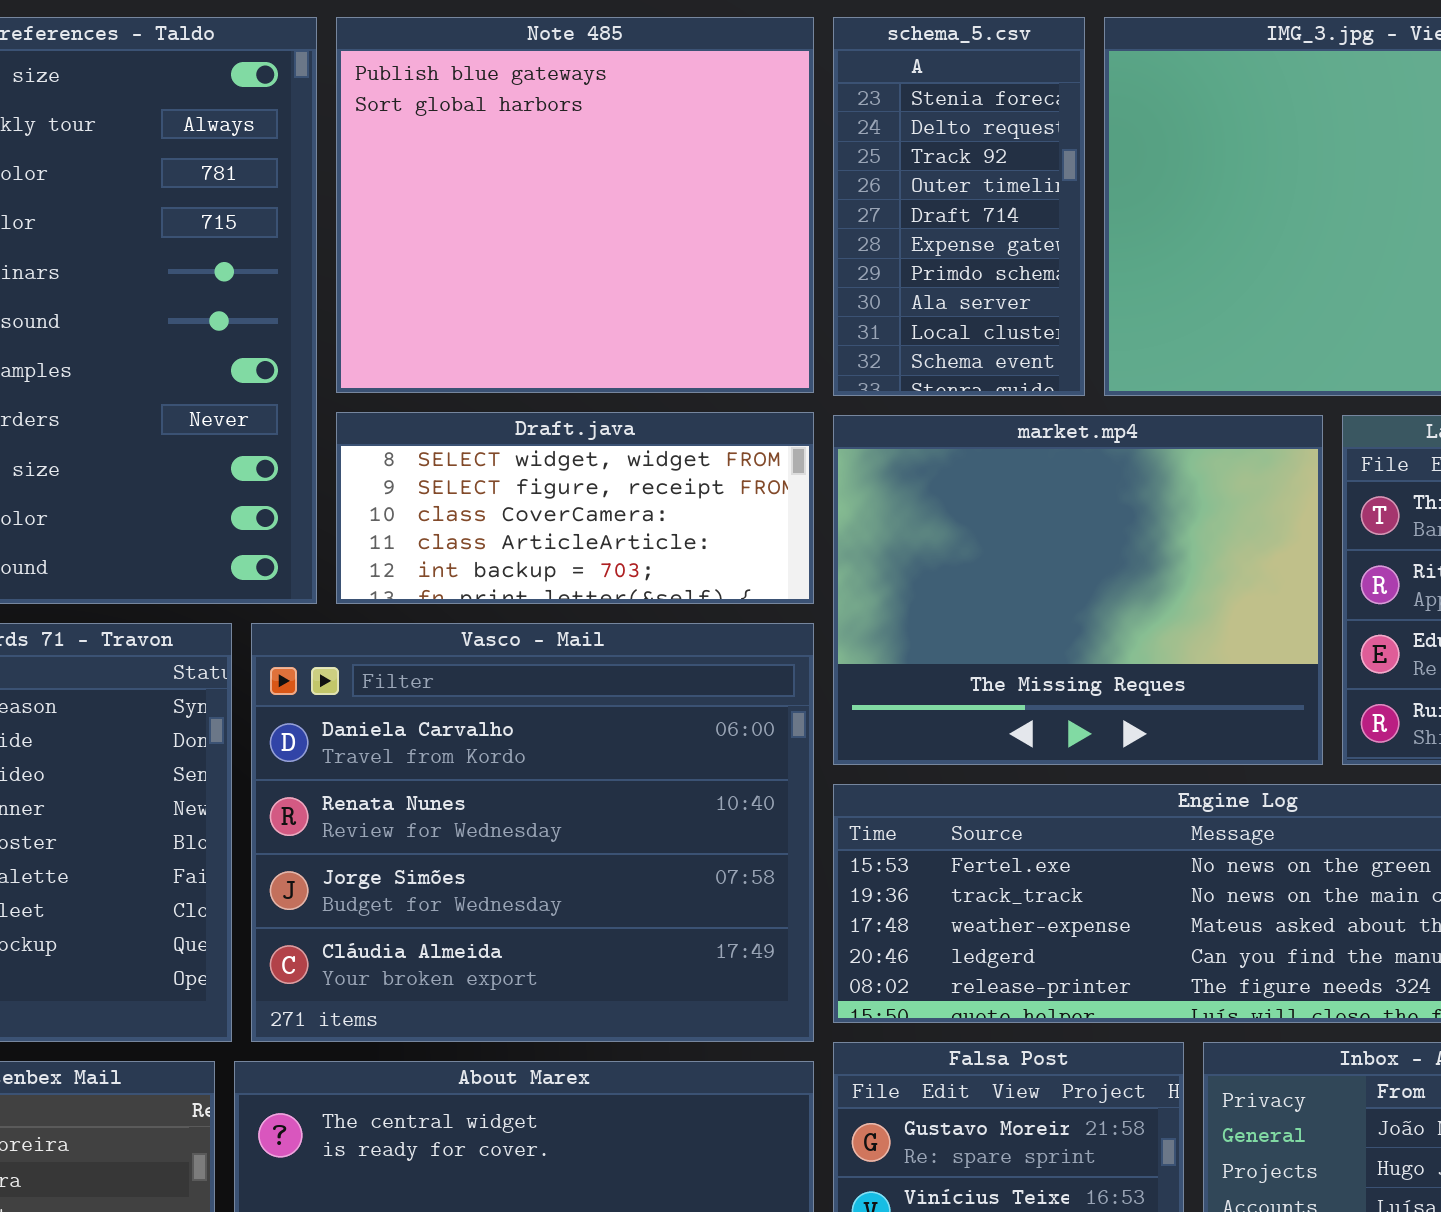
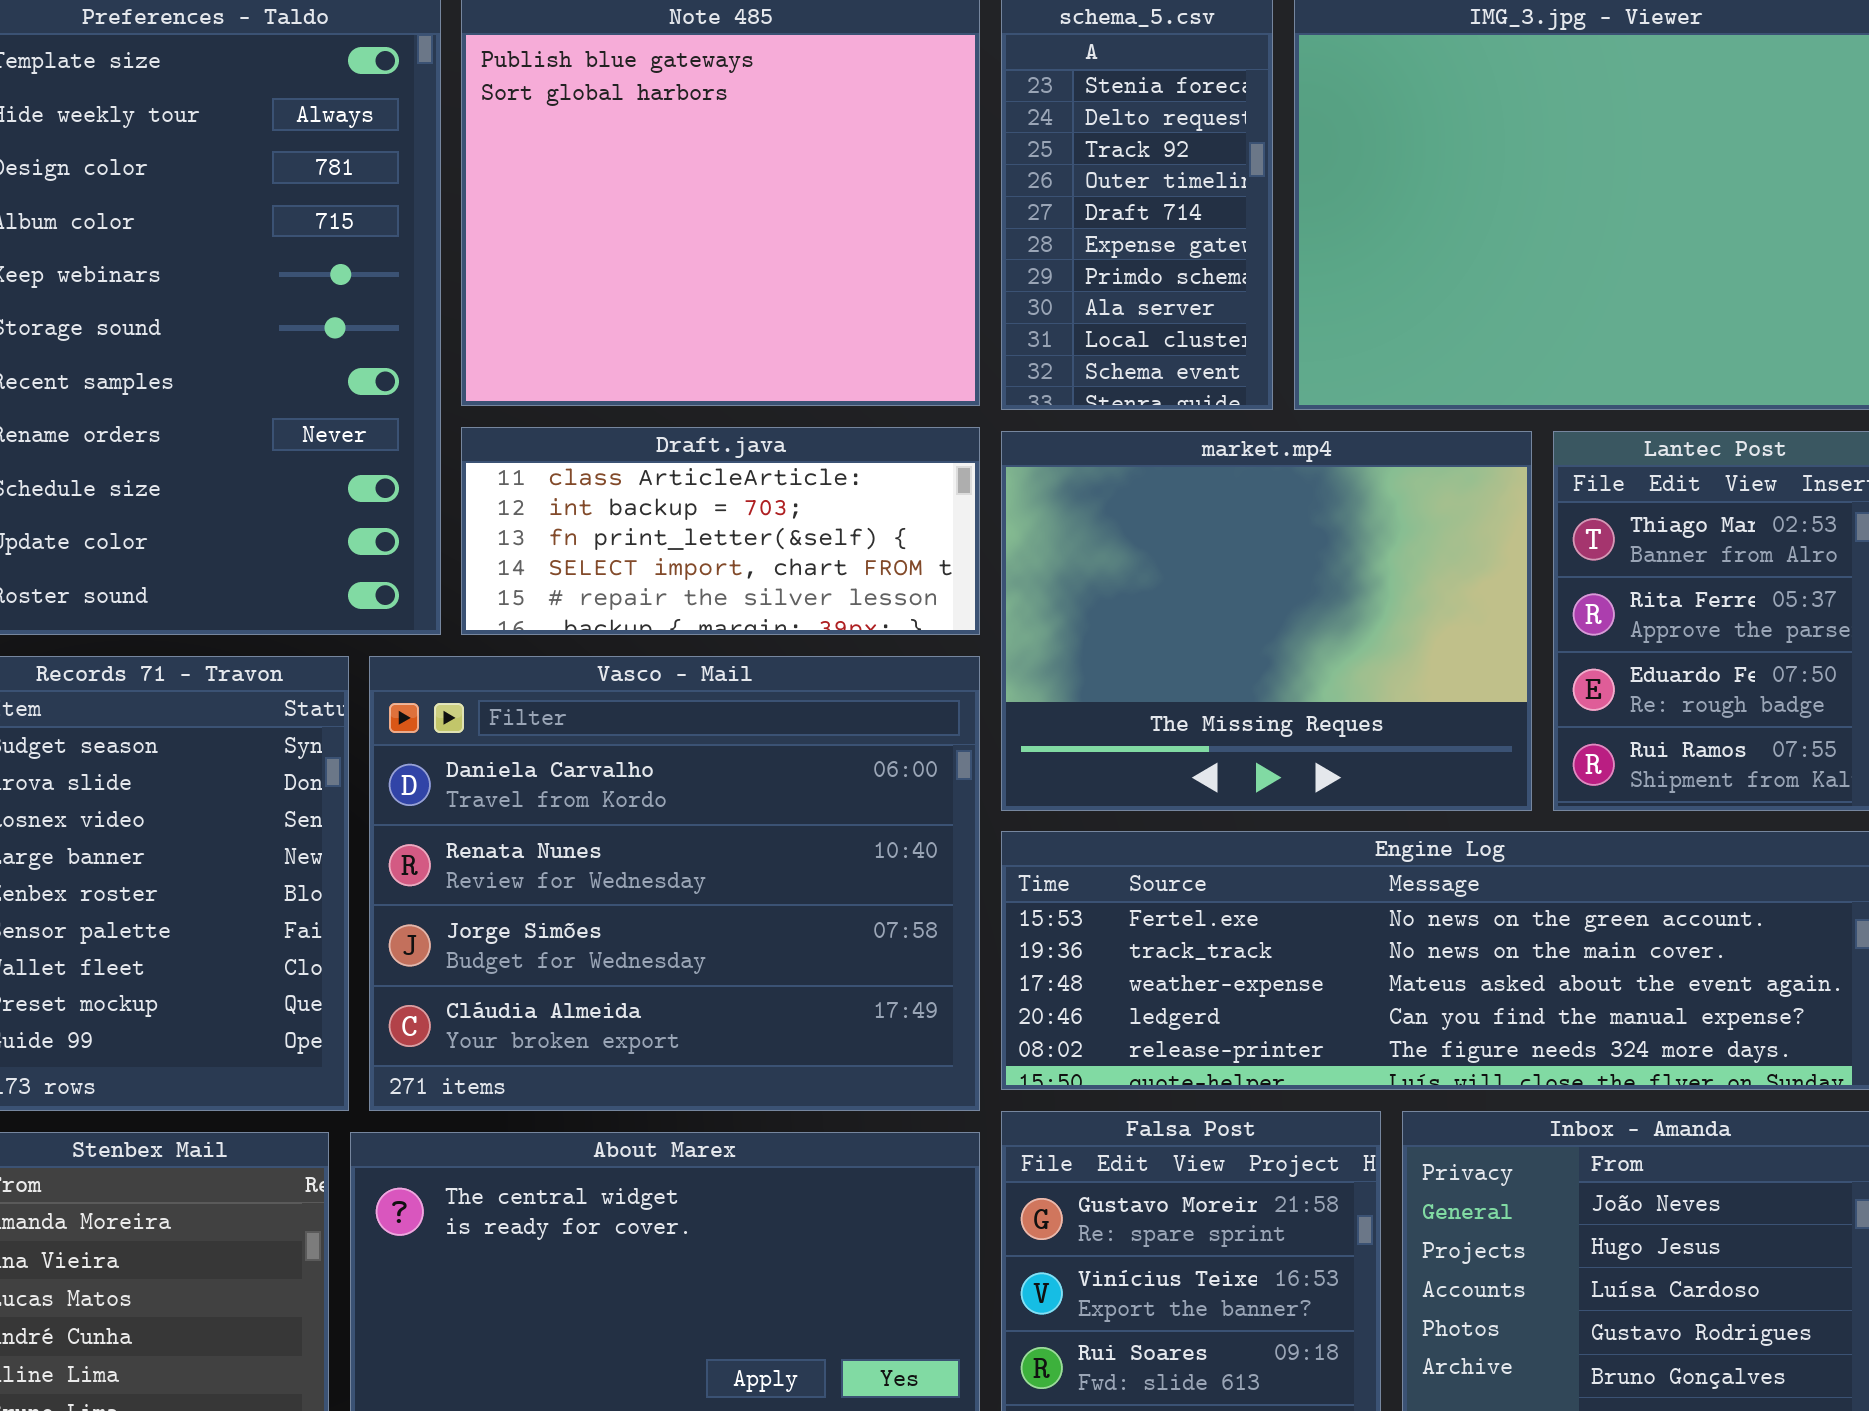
Draft.java: [336,412,814,604] -> [461,427,980,635], scrolled down 3 rows

